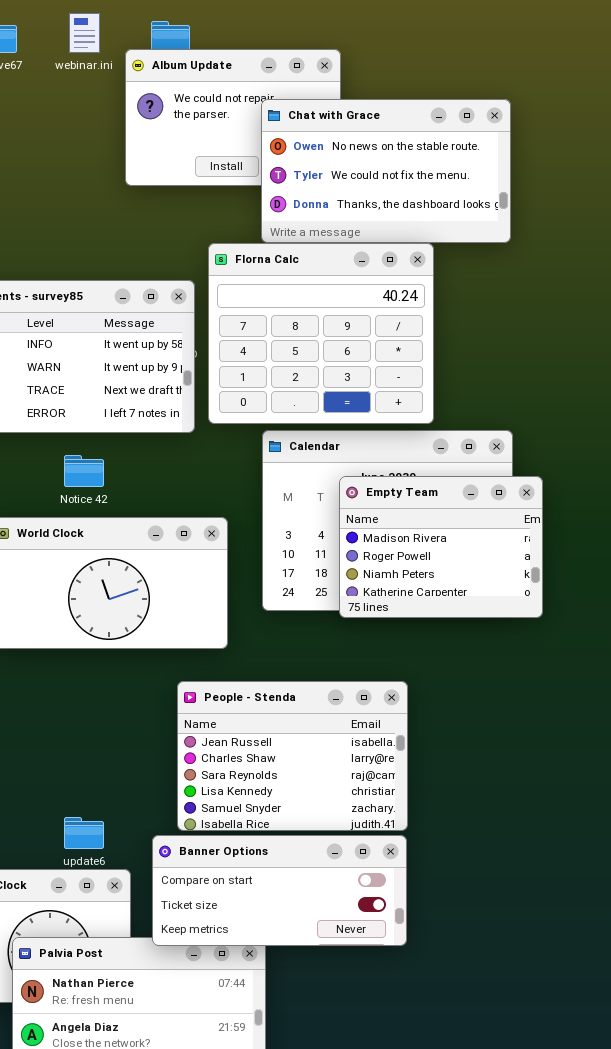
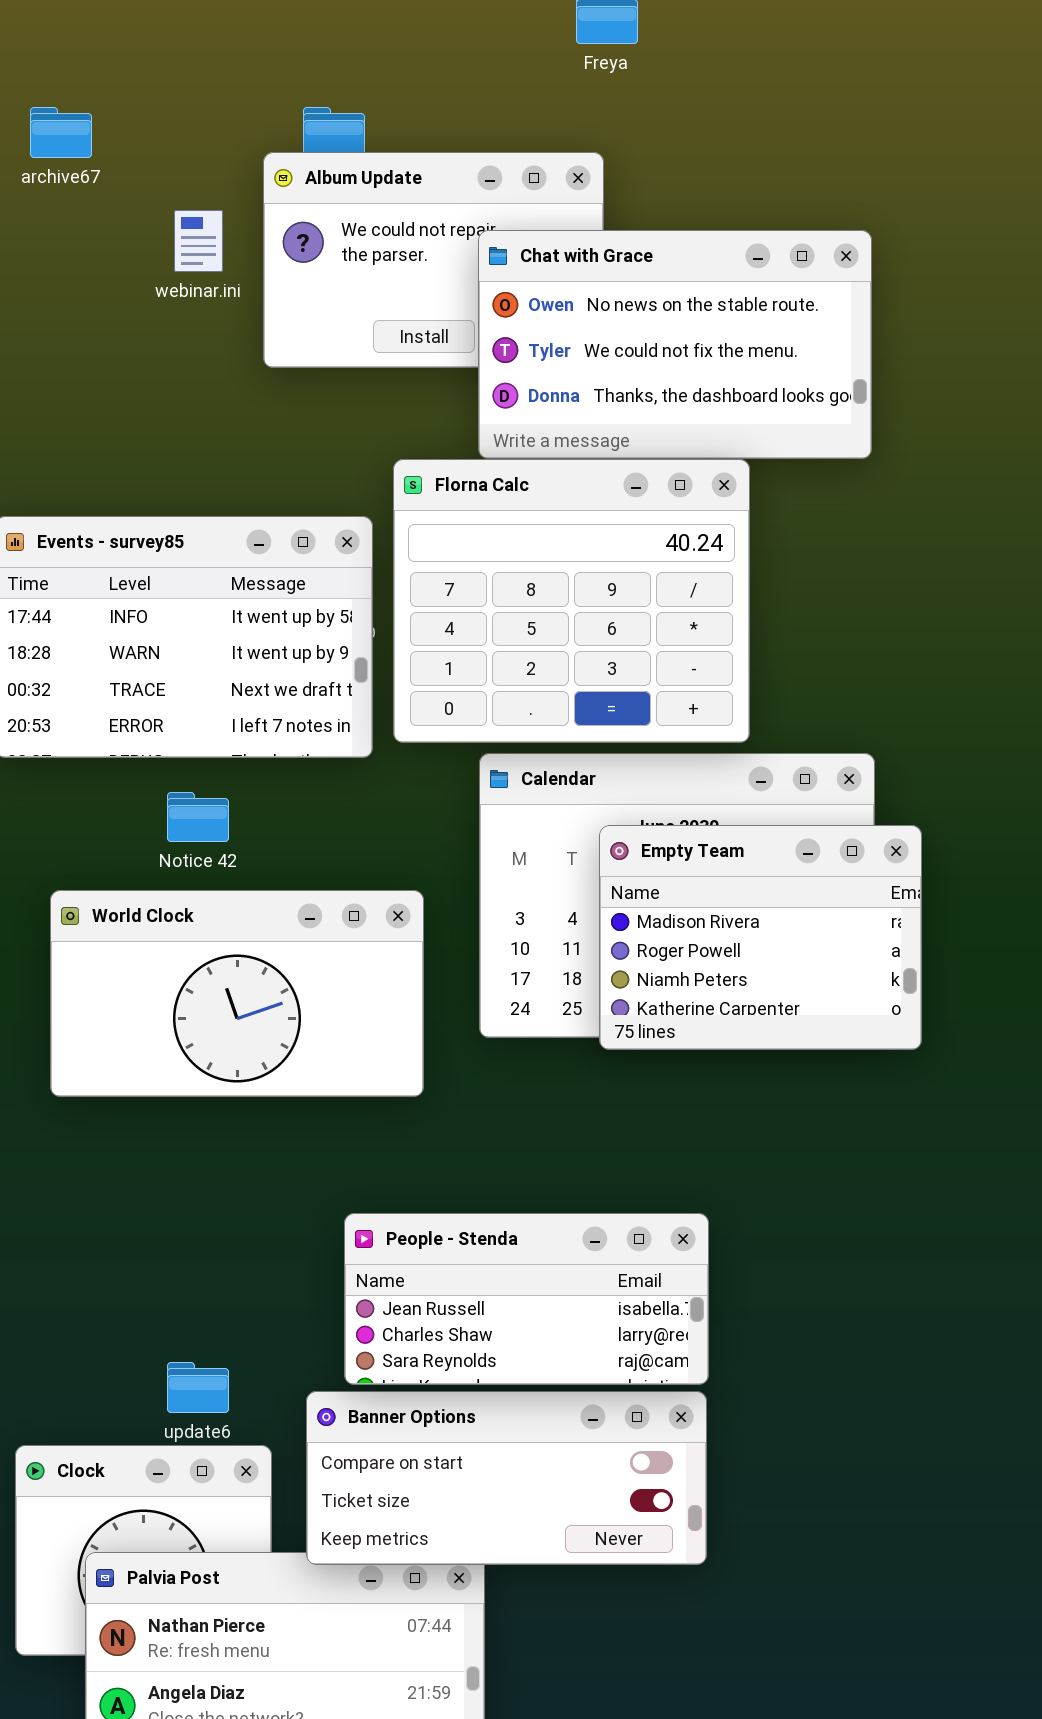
webinar.ini: [69,13,100,53] -> [174,210,223,272], moved
People - Stenda: [177,681,408,831] -> [344,1213,709,1385], resized

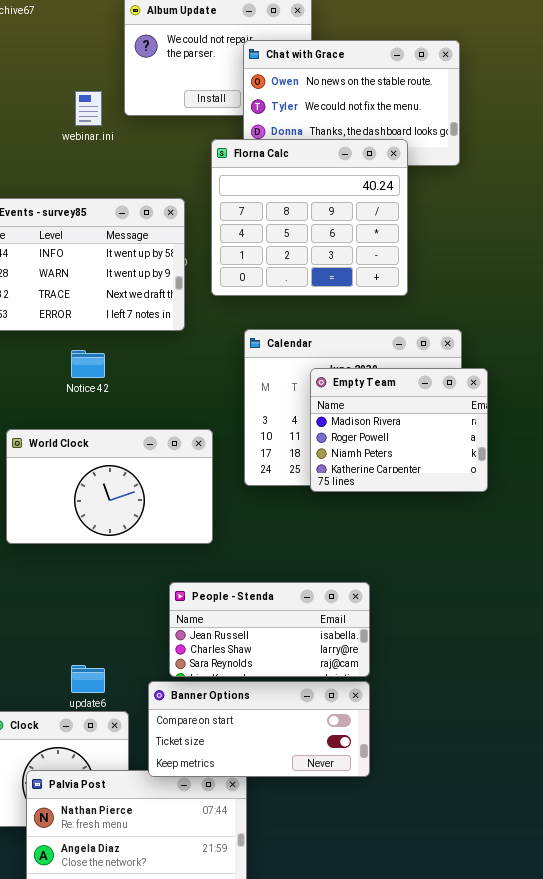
webinar.ini: [174,210,223,272] -> [75,91,102,126], moved
Florna Calc: [393,459,750,743] -> [211,139,408,296], moved
World Clock: [50,890,424,1097] -> [6,429,213,544], moved

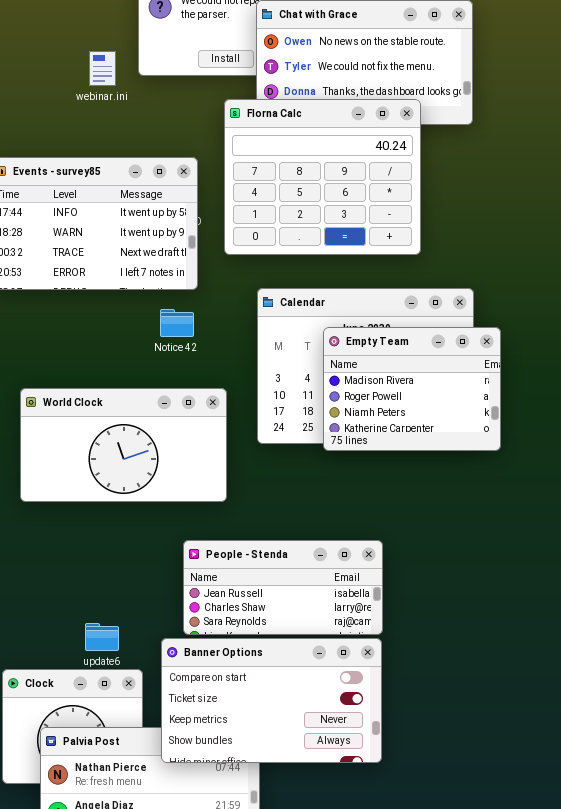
Notice 42: [71,350,105,378] -> [160,309,194,337], moved
Banner Options: [148,681,370,777] -> [161,638,382,763], resized

